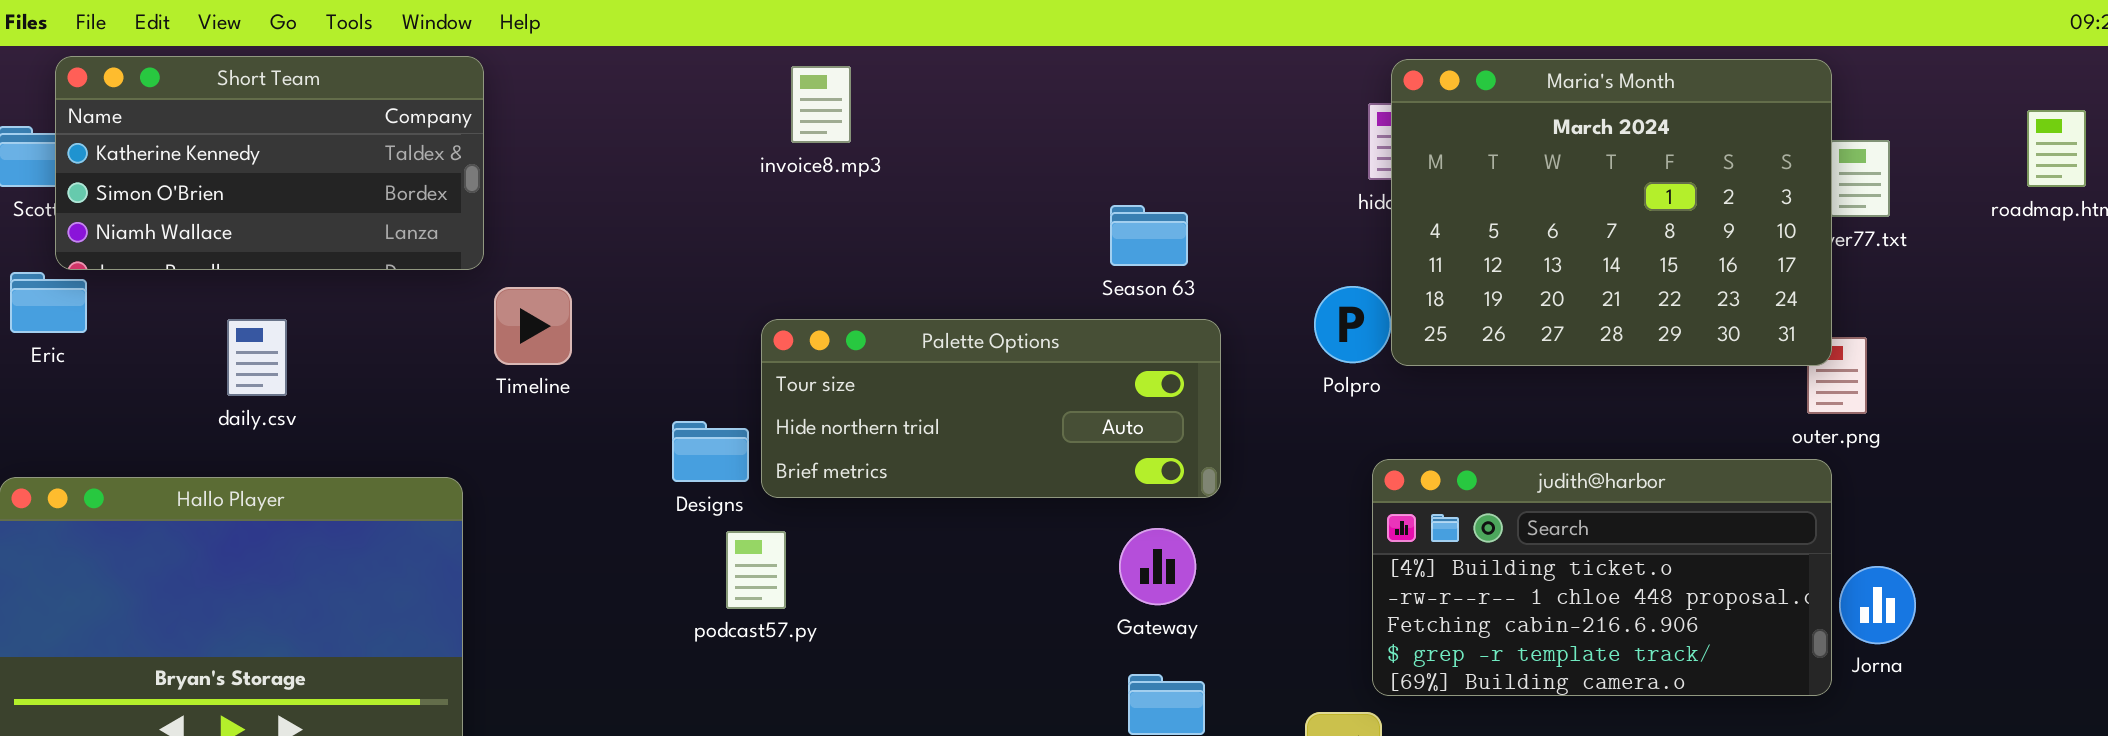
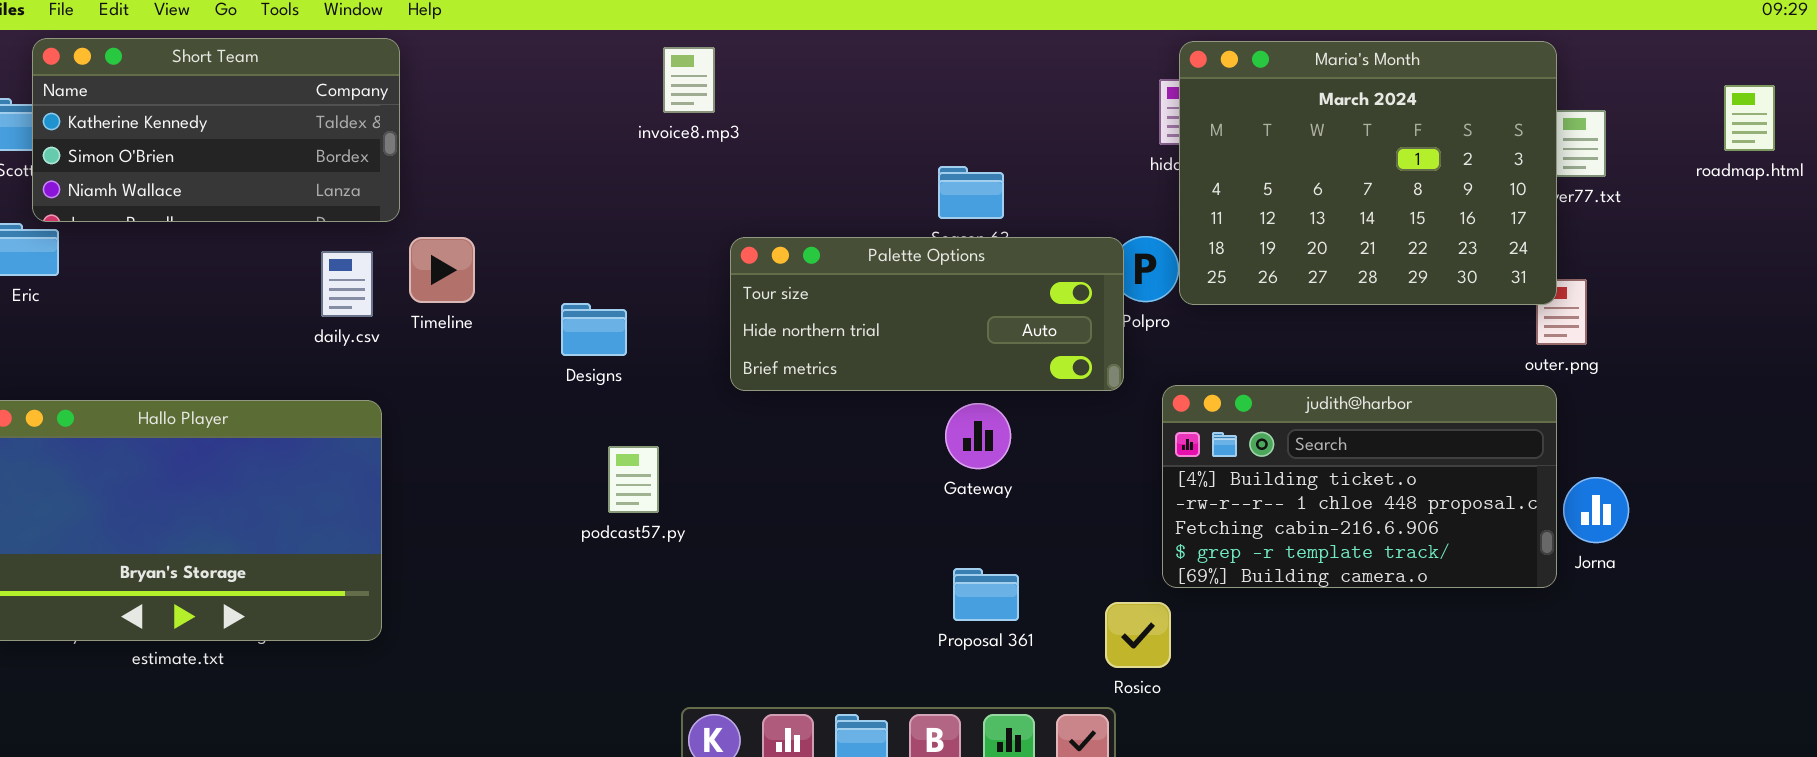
daily.csv: [227,319,287,396] -> [321,251,373,317], moved
Palette Options: [761,319,1221,498] -> [730,237,1124,391], moved
Designs: [672,421,749,482] -> [561,303,627,356], moved
Gateway: [1119,528,1196,605] -> [945,403,1011,469], moved

